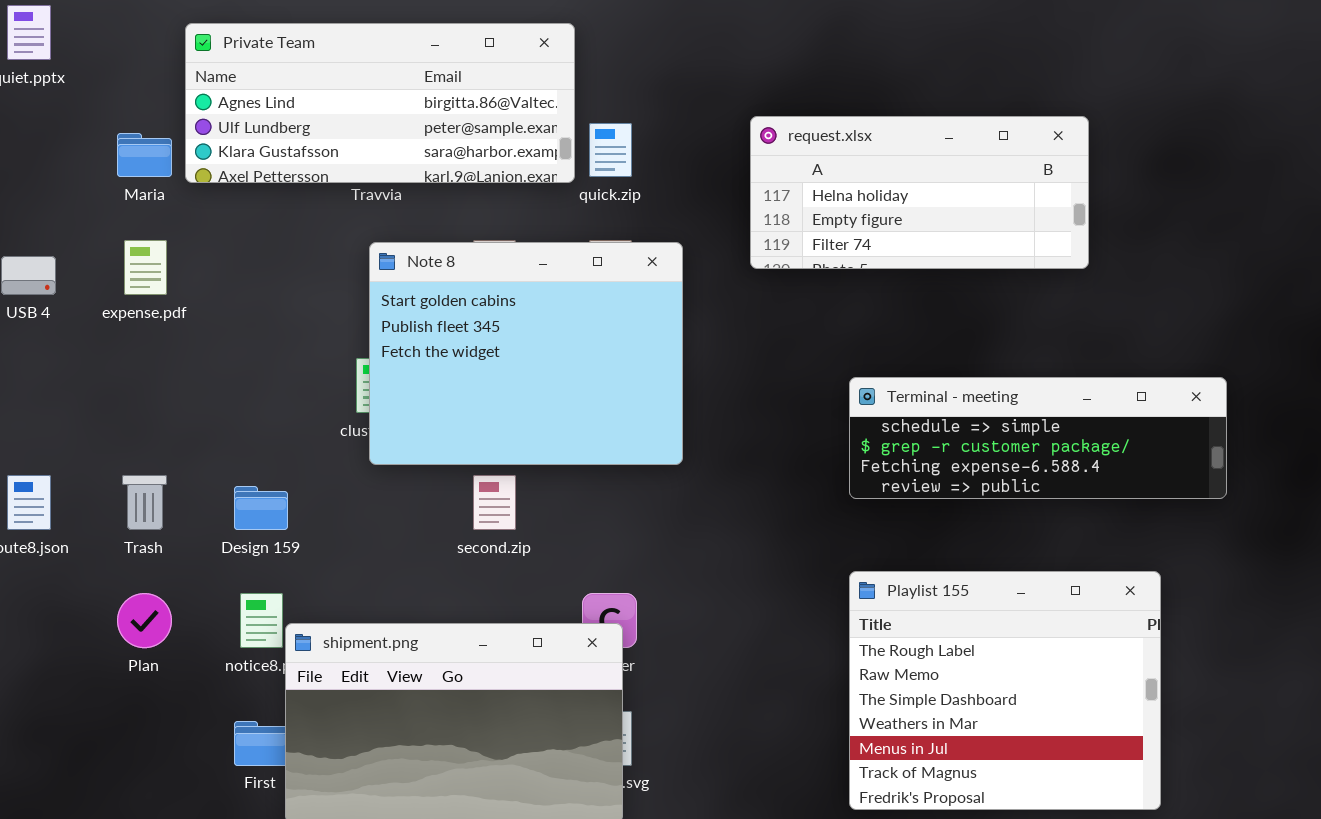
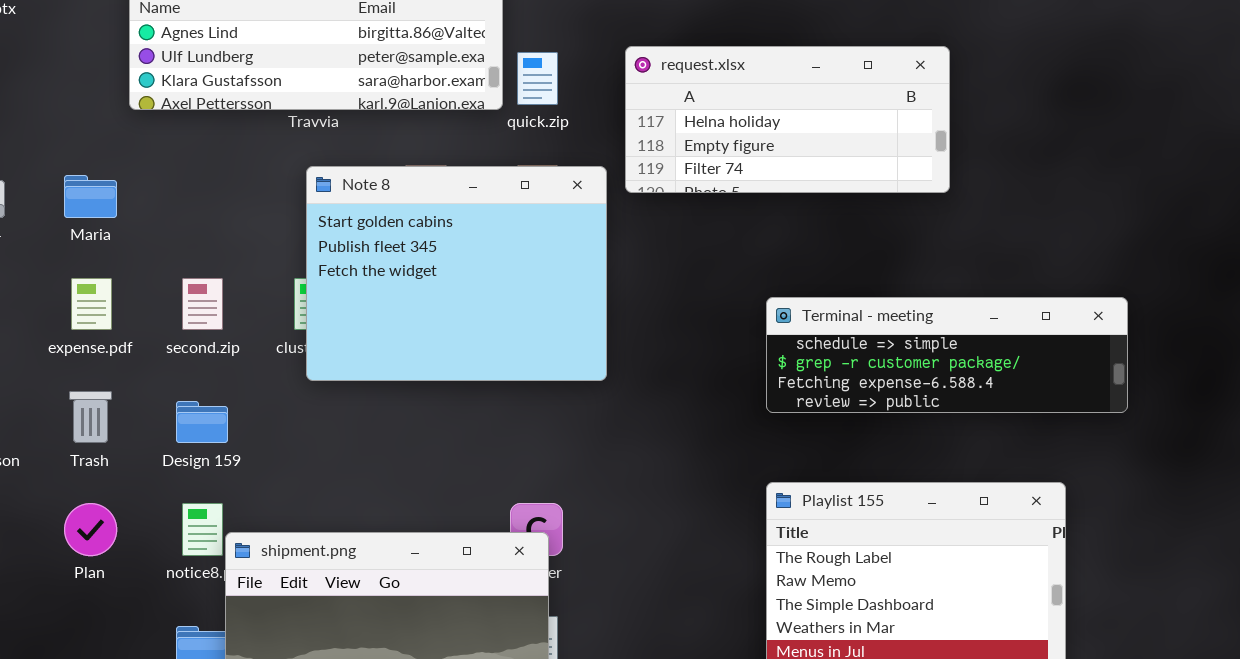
request.xlsx: [750,116,1089,269] -> [625,46,950,193], moved
Maria: [117,133,172,177] -> [64,175,117,218], moved
expense.pdf: [124,240,167,295] -> [71,278,112,330], moved
second.zip: [473,475,516,530] -> [182,278,223,330], moved

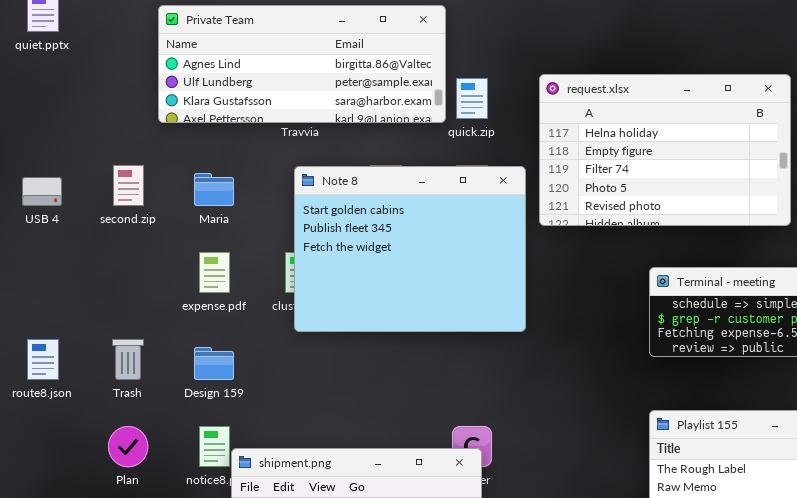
request.xlsx: [625,46,950,193] -> [539,74,791,226], resized
Maria: [64,175,117,218] -> [194,173,234,206], moved
expense.pdf: [71,278,112,330] -> [199,252,230,293], moved
second.zip: [182,278,223,330] -> [113,165,144,206], moved

